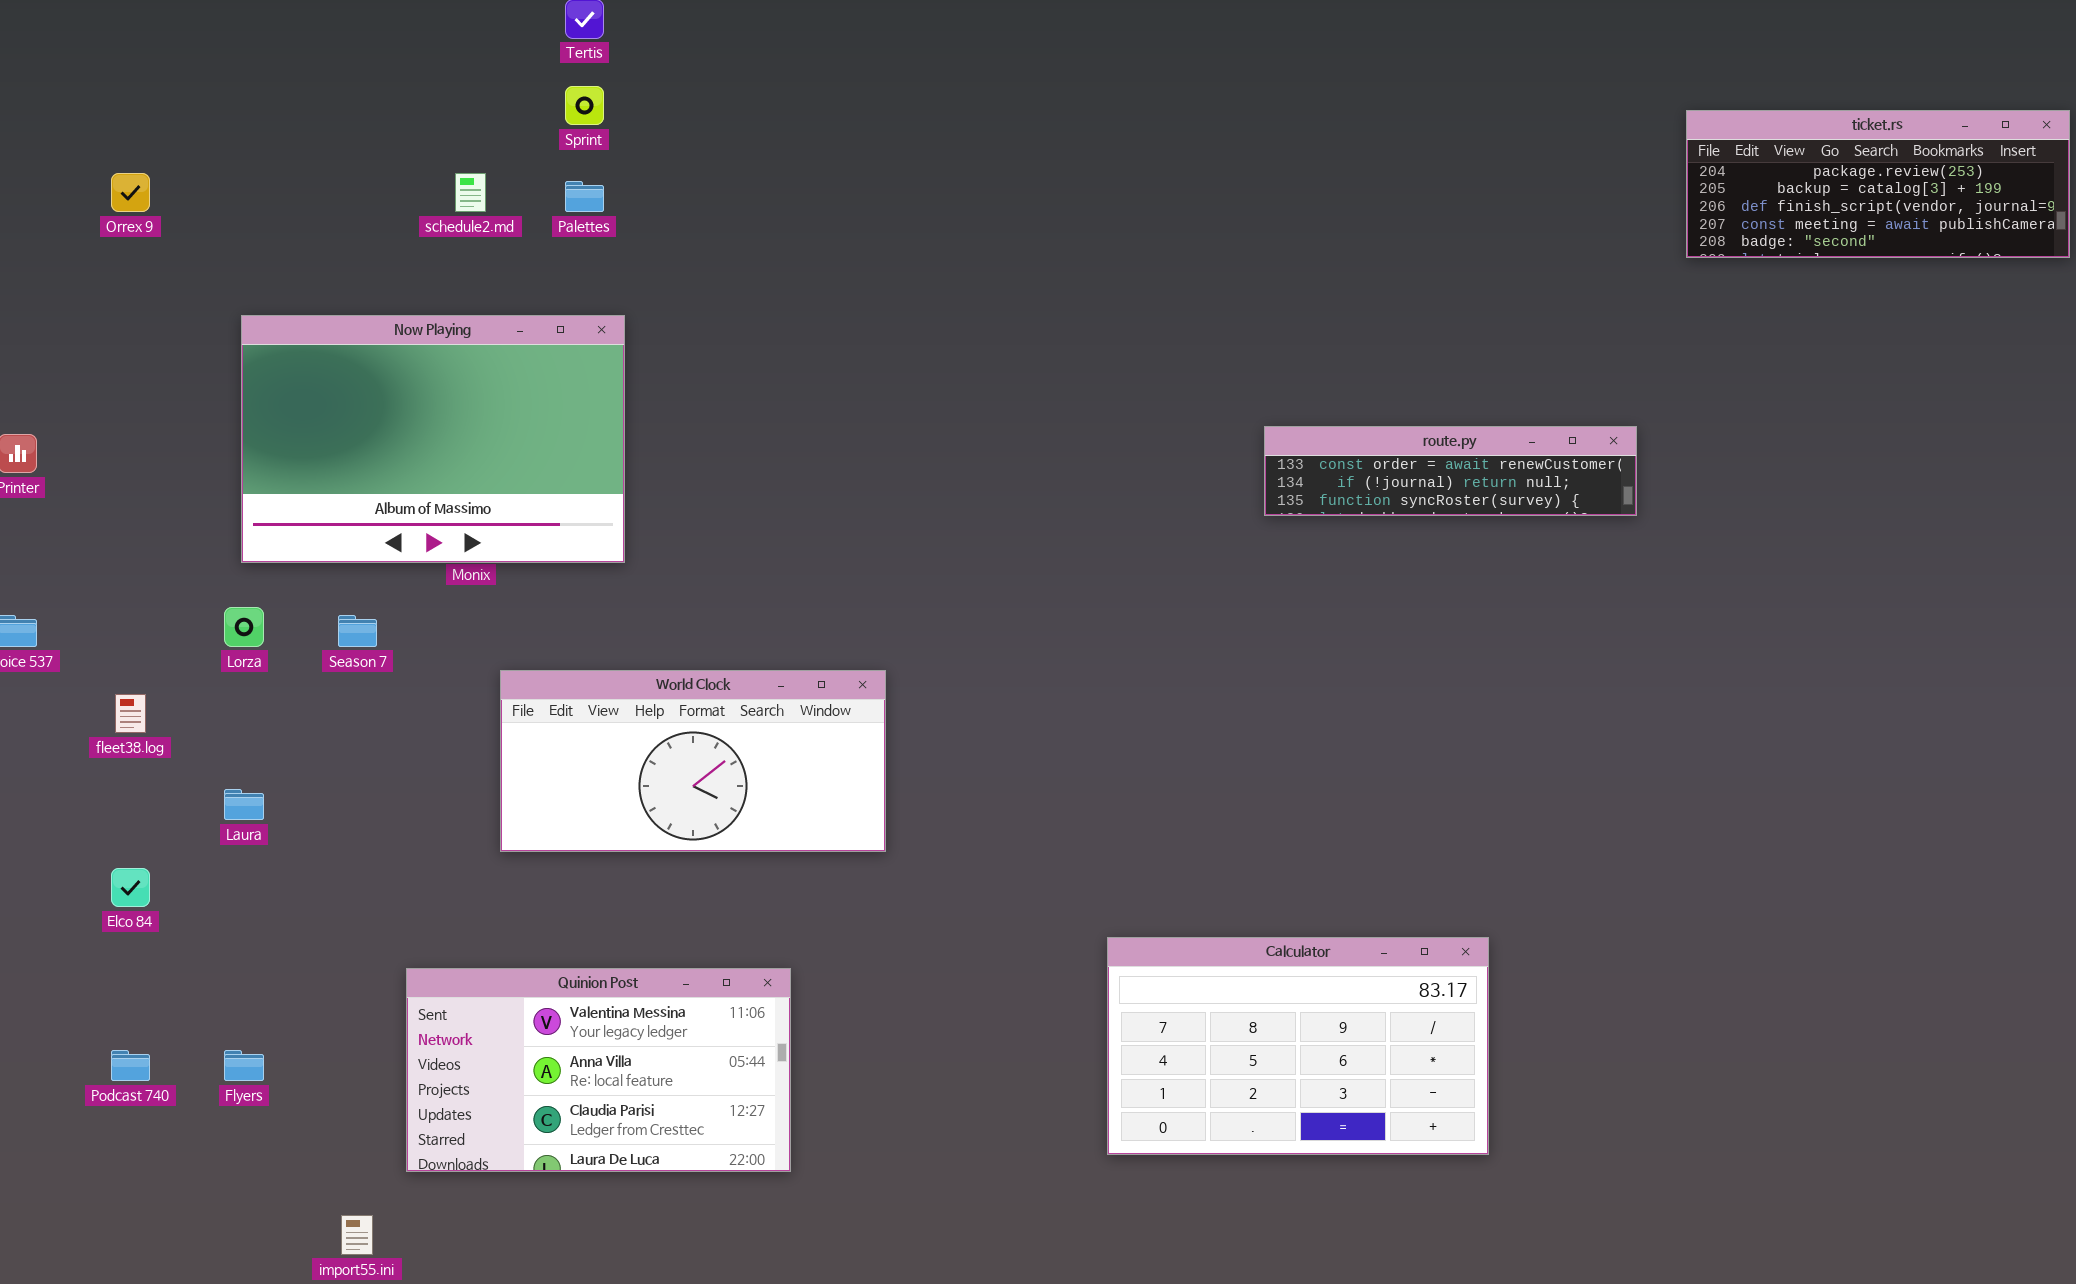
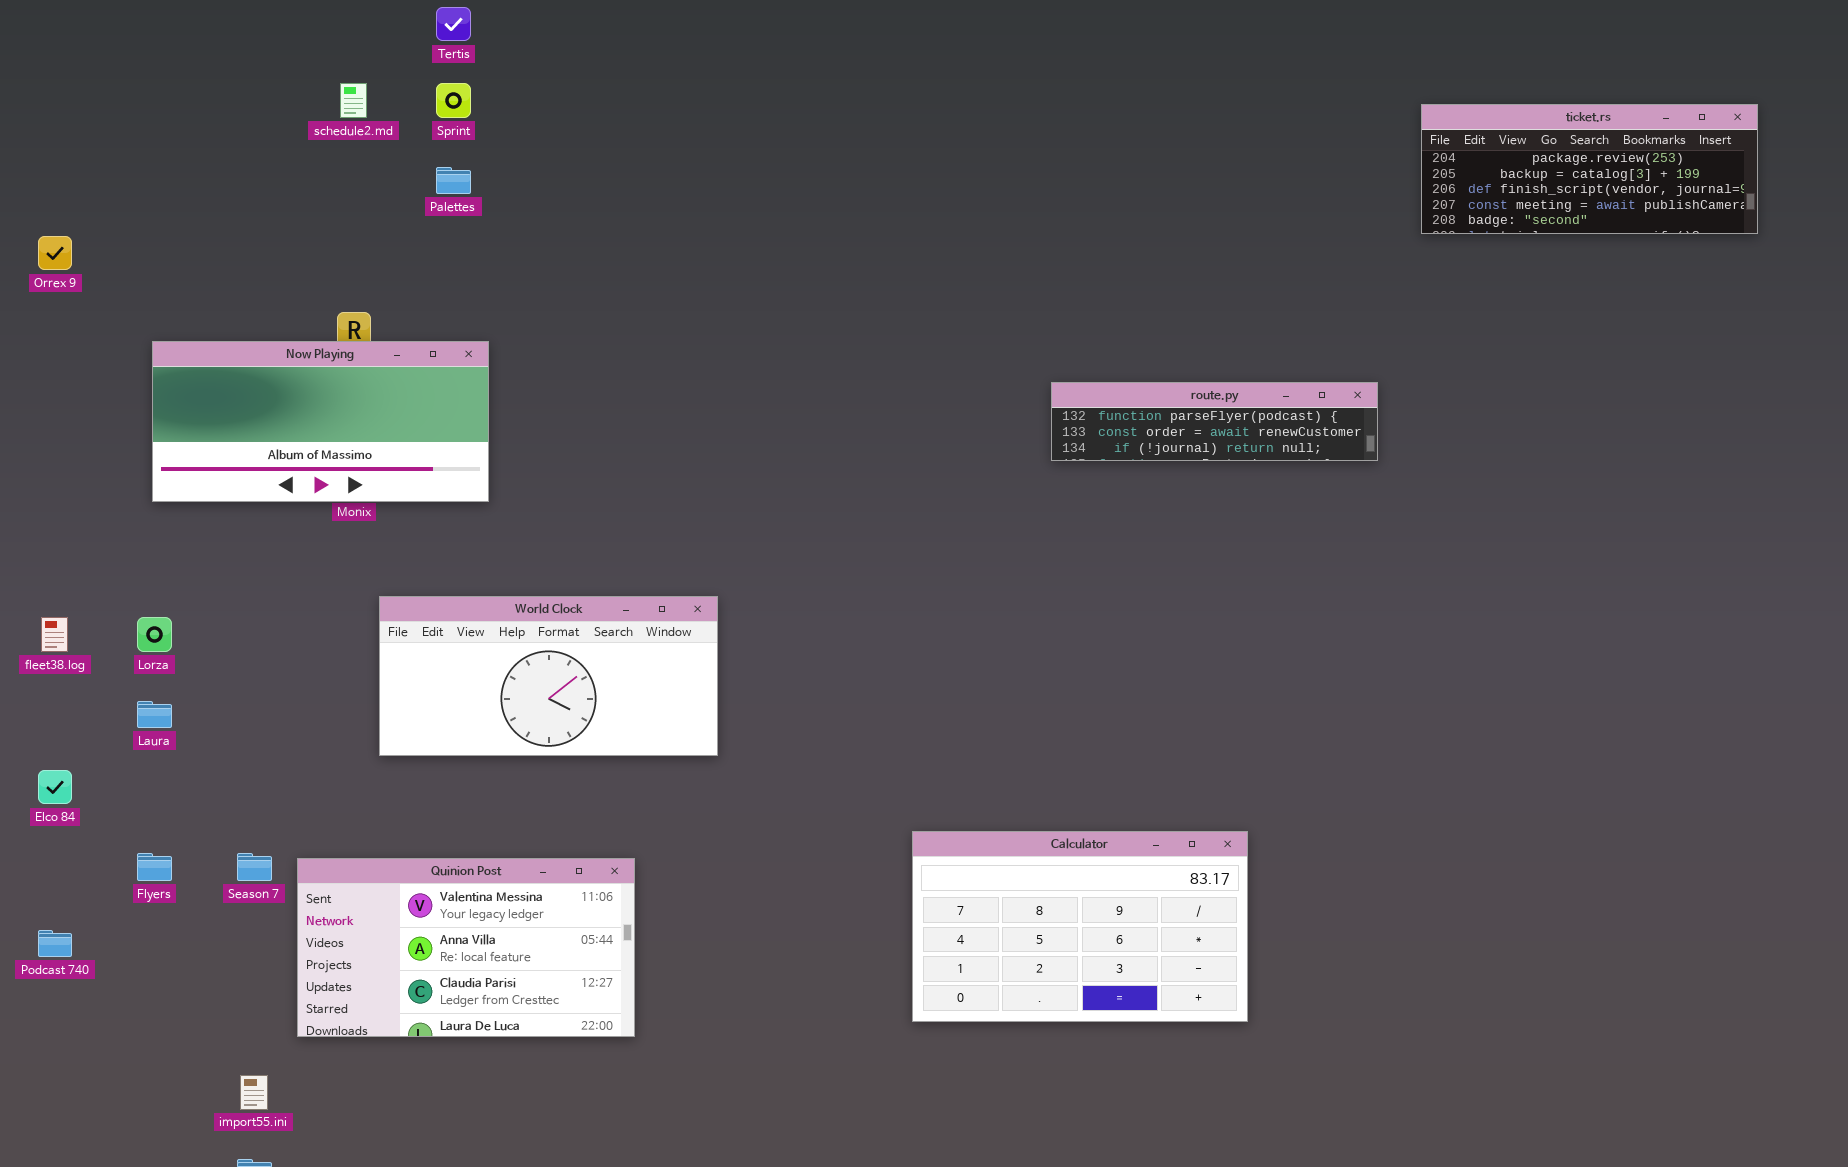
Orrex 9: [111,173,150,212] -> [38,236,72,270], moved
schedule2.md: [455,173,486,212] -> [340,83,367,118], moved
Now Playing: [241,315,625,563] -> [152,341,489,502], resized
route.py: [1264,426,1637,516] -> [1051,382,1378,461], scrolled up 1 row
Lorza: [224,607,264,647] -> [137,617,172,652], moved
Season 7: [338,615,377,647] -> [237,853,272,881], moved
Flyers: [224,1050,264,1081] -> [137,853,172,881], moved

